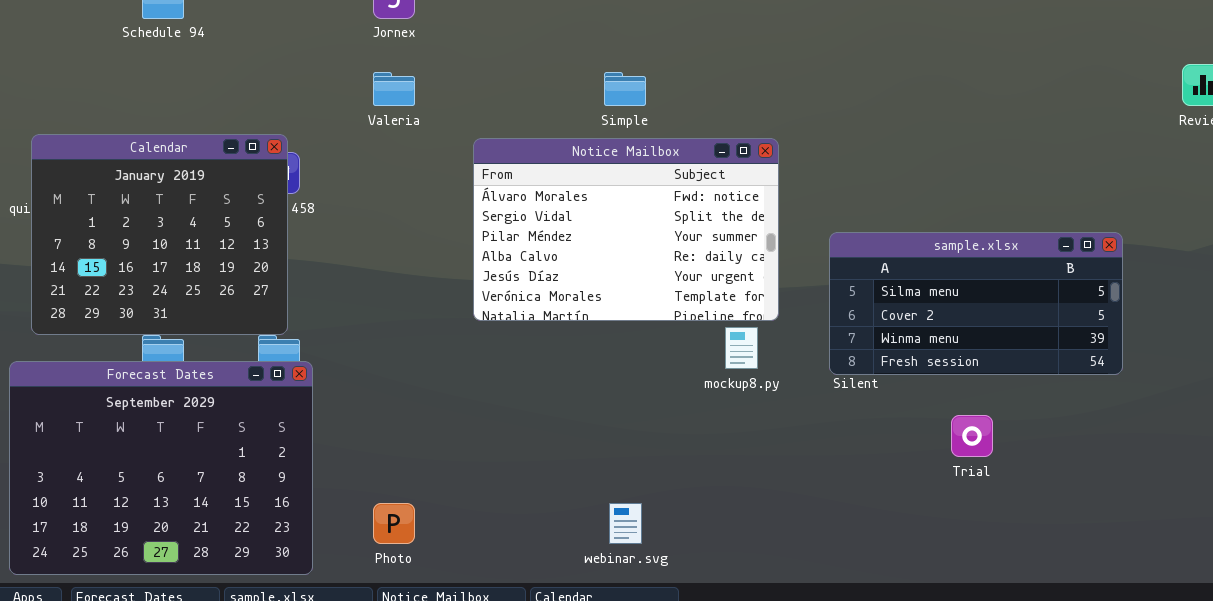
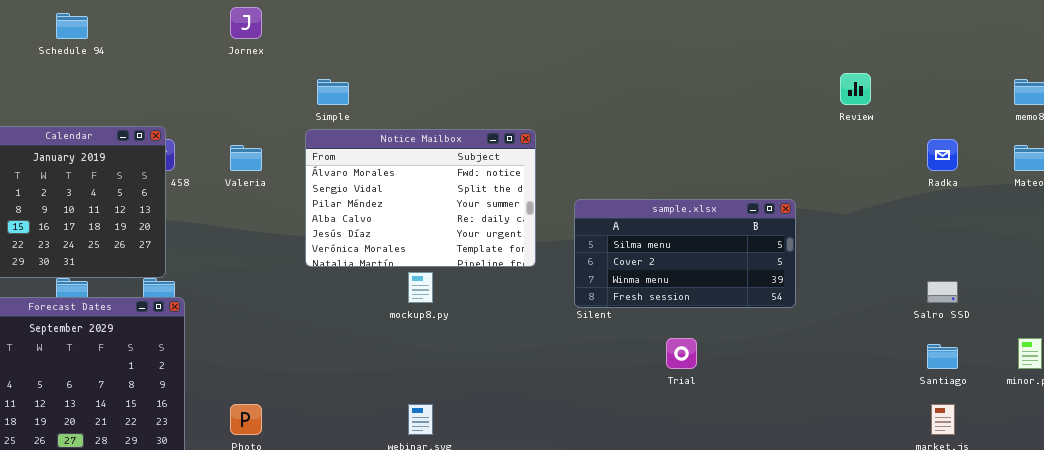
Valeria: [373,72,415,106] -> [230,145,262,171], moved
Simple: [604,72,646,106] -> [317,79,349,105], moved
mockup8.py: [725,327,758,369] -> [408,272,433,303], moved

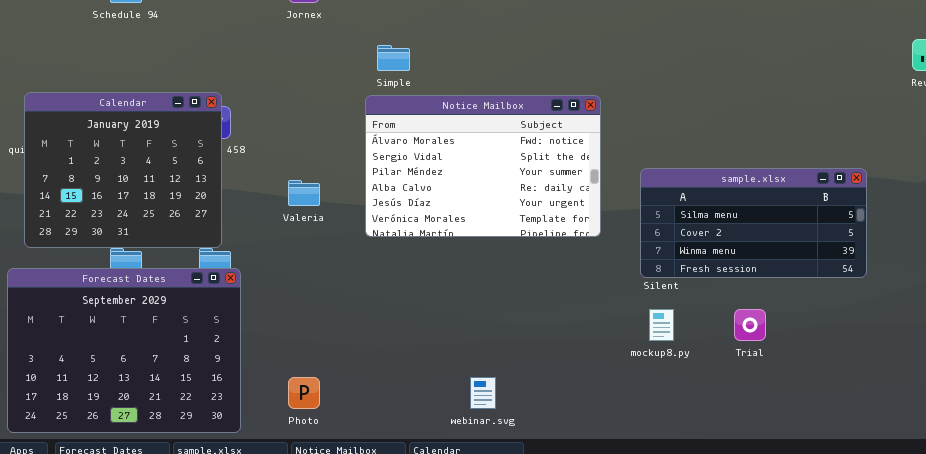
Valeria: [230,145,262,171] -> [288,180,320,206], moved
mockup8.py: [408,272,433,303] -> [649,309,674,341], moved

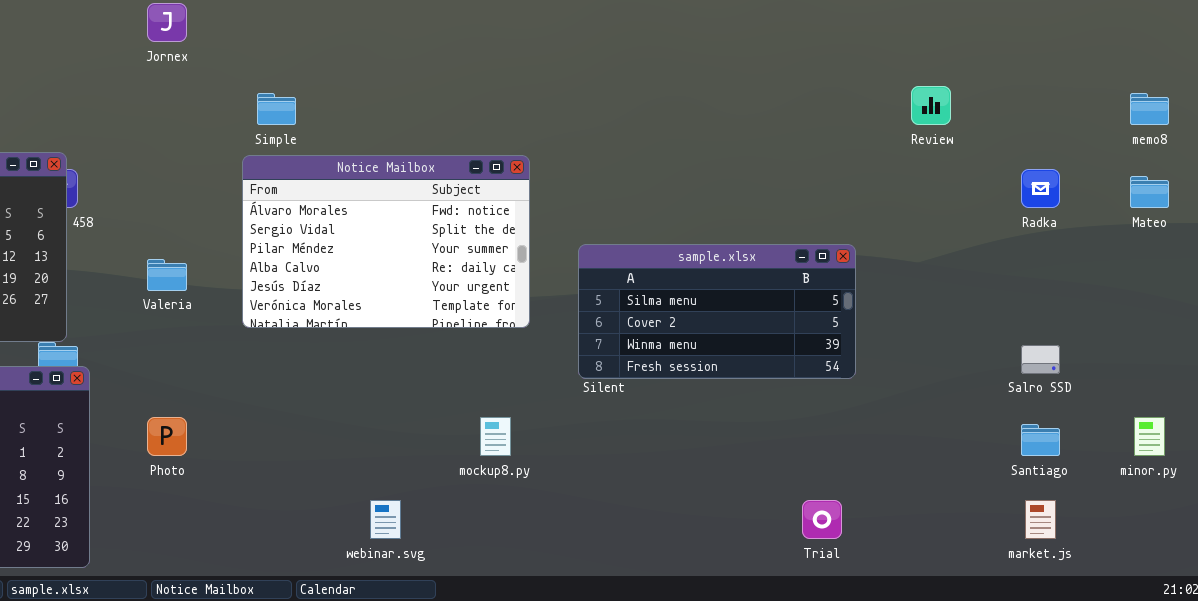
mockup8.py: [649,309,674,341] -> [480,417,511,456], moved
Trial: [734,309,766,341] -> [802,500,842,539], moved
Photo: [288,377,320,409] -> [147,417,187,456], moved

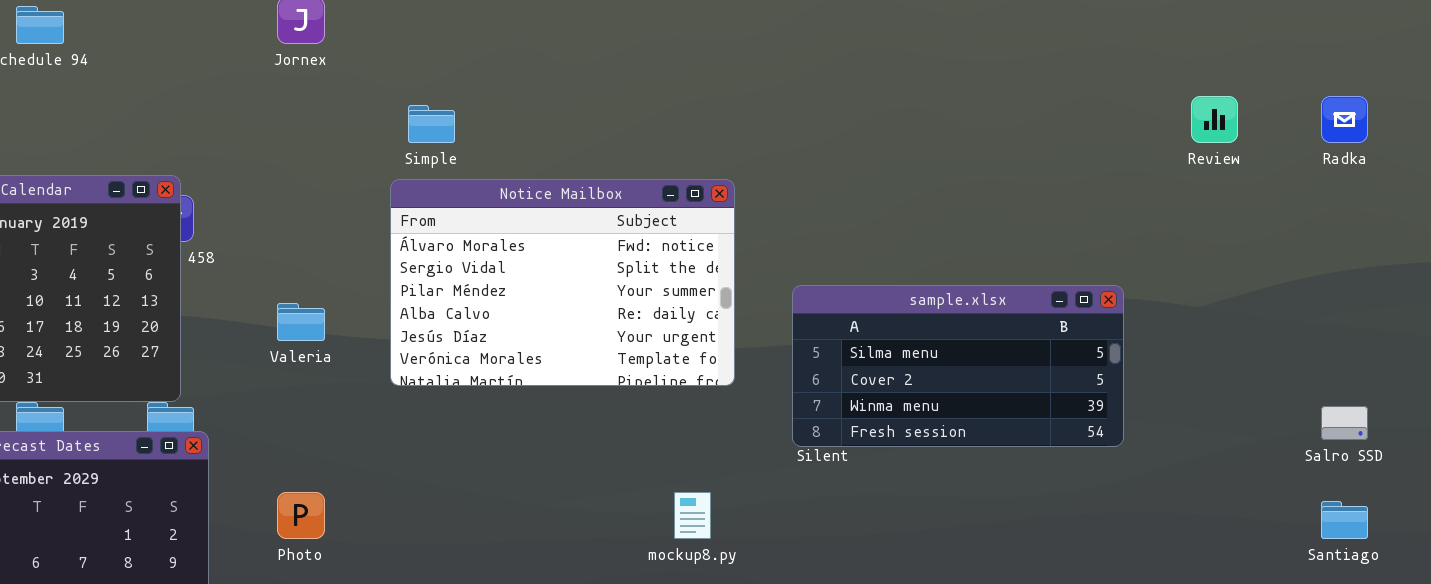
Radka: [1021,169,1060,208] -> [1321,96,1368,143], moved

